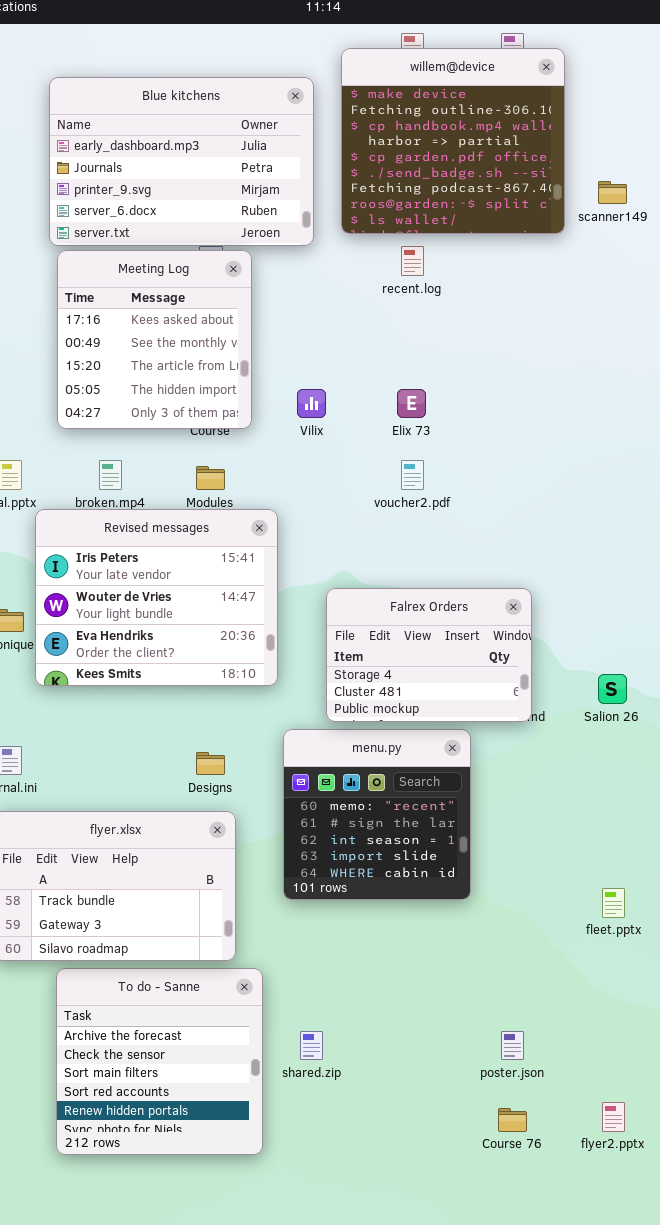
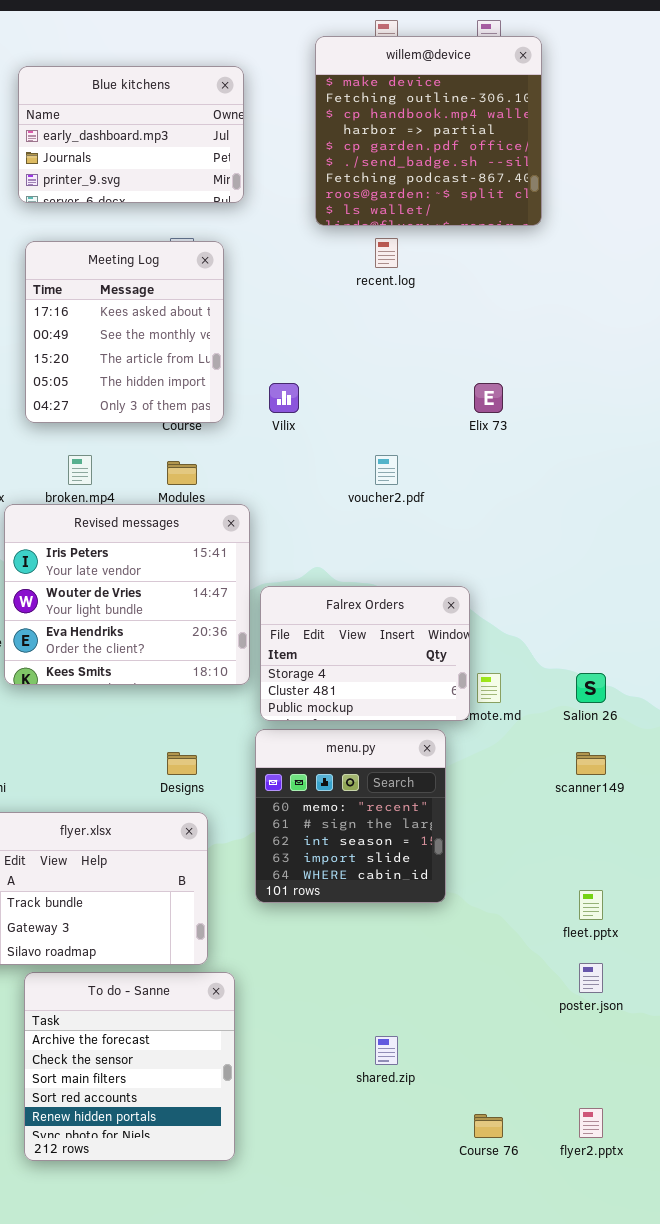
Blue kitchens: [49,77,314,246] -> [18,66,244,203], resized
scanner149: [598,181,627,204] -> [576,752,606,775], moved
Elix 73: [397,389,426,418] -> [474,383,503,413], moved
Falrex Orders: [326,588,532,722] -> [260,586,470,721], moved
shared.zip: [300,1031,323,1060] -> [375,1036,398,1065], moved
poster.json: [501,1031,524,1060] -> [579,963,603,993], moved

